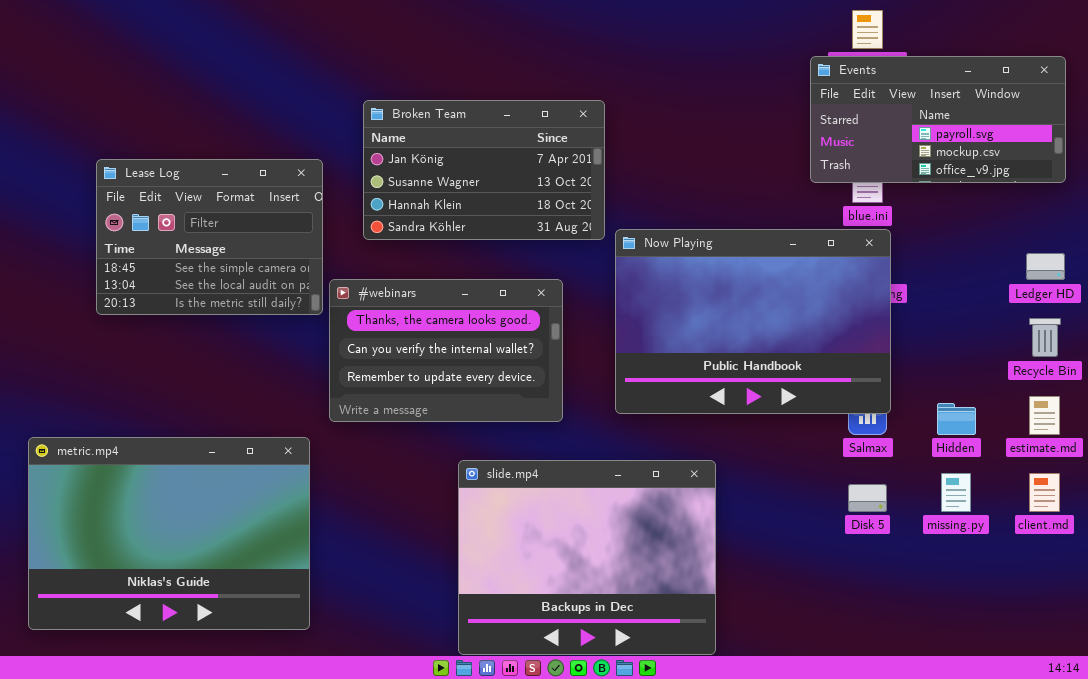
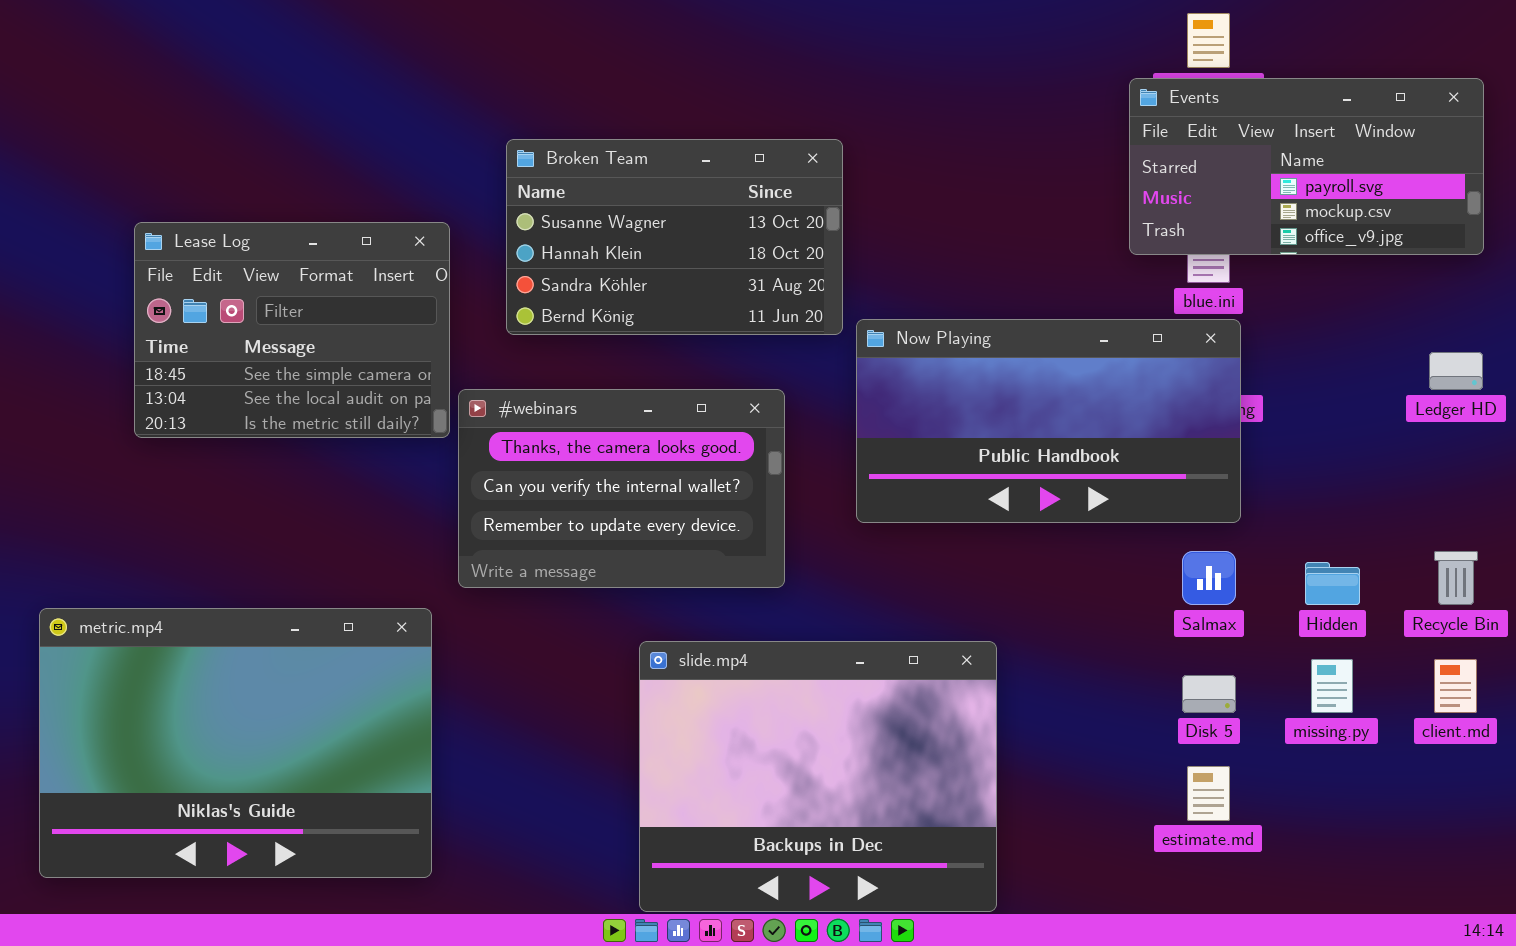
Broken Team: [363,100,605,240] -> [506,139,843,335], scrolled down 1 row
Now Playing: [615,229,891,414] -> [856,319,1241,523], resized
Recycle Bin: [1029,318,1061,357] -> [1434,551,1478,605], moved
estimate.md: [1029,396,1060,435] -> [1187,766,1230,821], moved

